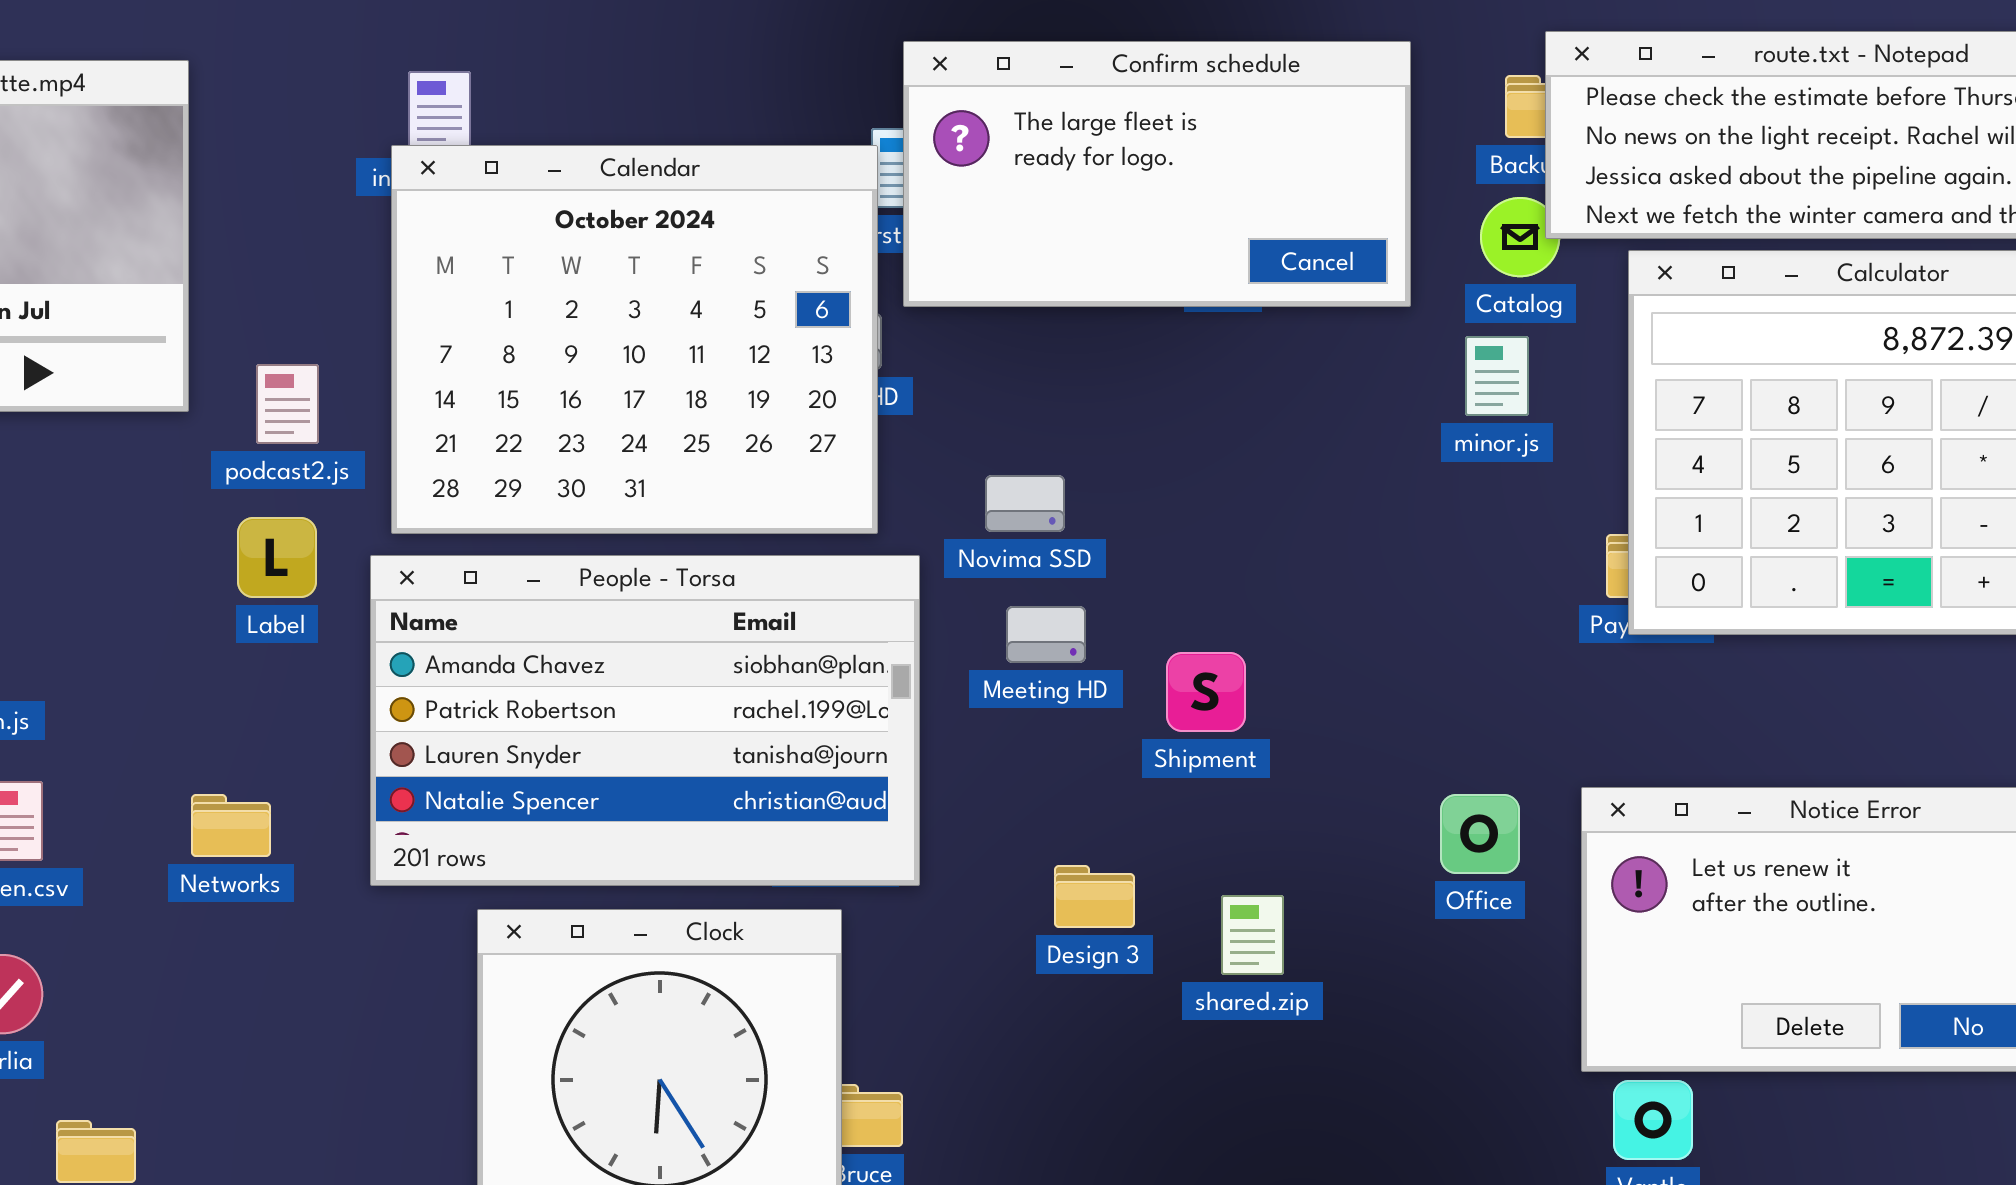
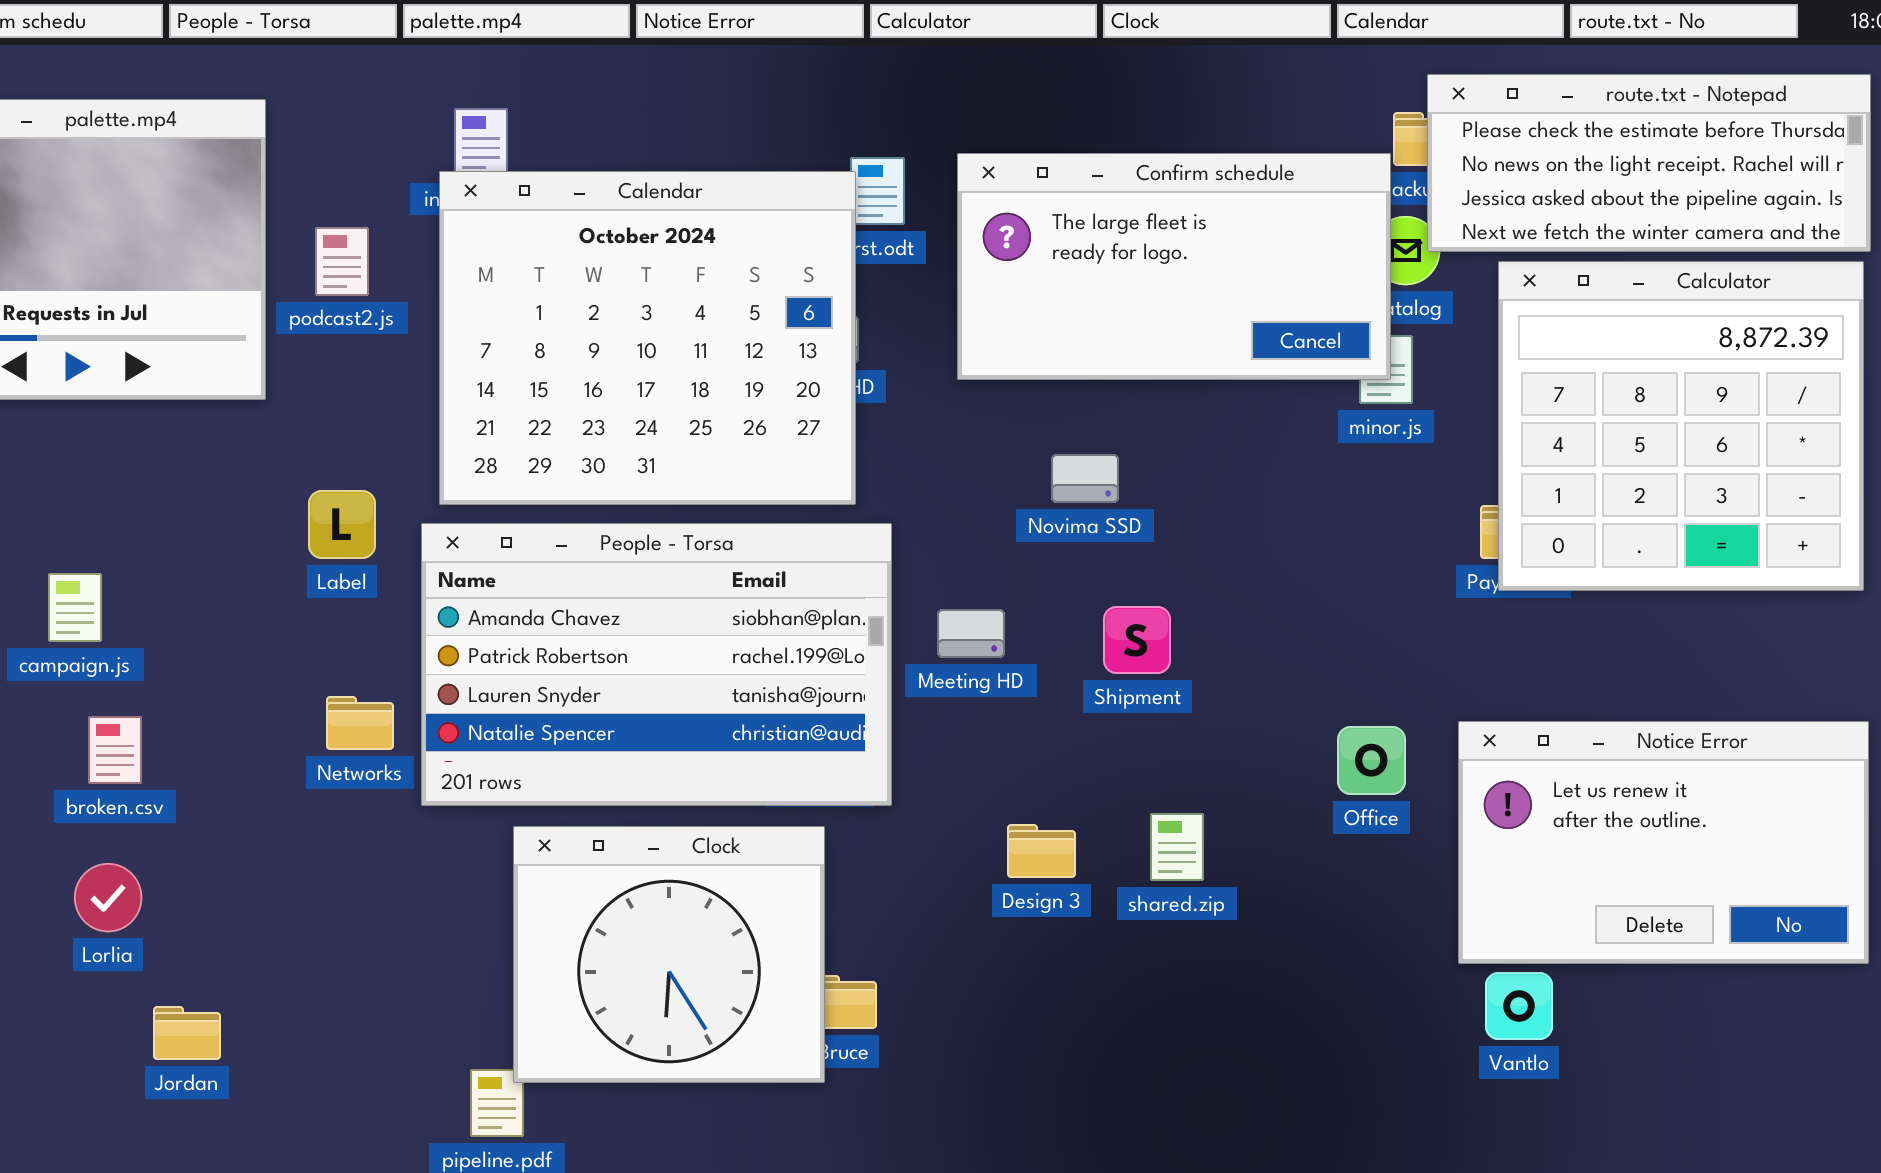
Confirm schedule: [903,41,1411,307] -> [957,153,1391,380], moved
podcast2.js: [256,364,319,444] -> [315,227,369,296], moved
Novima SSD: [985,475,1065,532] -> [1051,454,1119,503], moved
Meeting HD: [1006,606,1086,663] -> [937,609,1005,658], moved
Networks: [191,794,271,857] -> [326,696,394,750], moved
Design 3: [1054,865,1135,928] -> [1007,824,1076,878], moved

